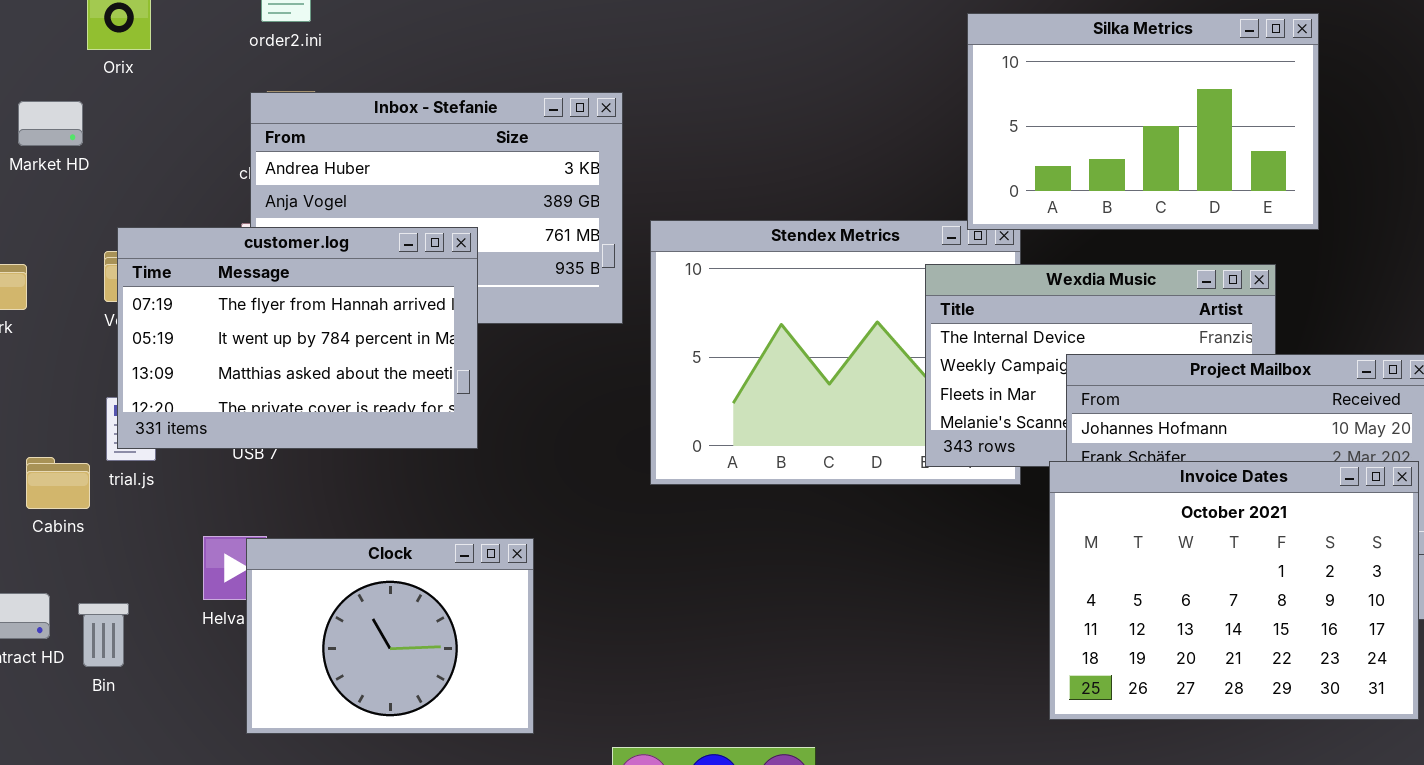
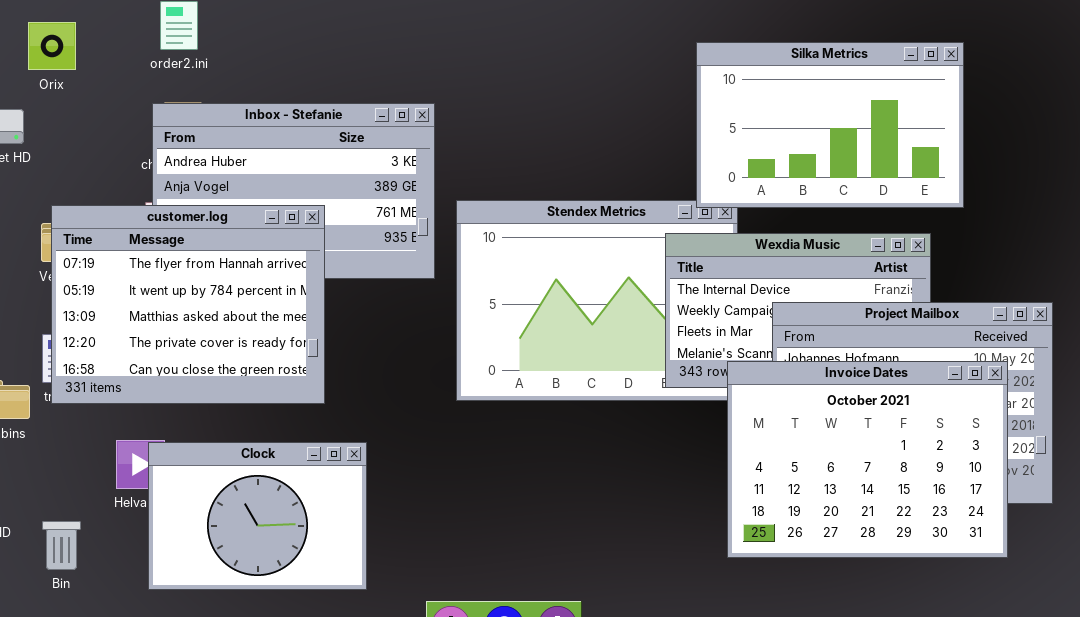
customer.log: [117,227,478,449] -> [51,205,325,404], resized
Invoice Dates: [1049,461,1419,720] -> [727,361,1008,558], moved
Bin: [78,603,129,667] -> [42,521,81,570], moved

